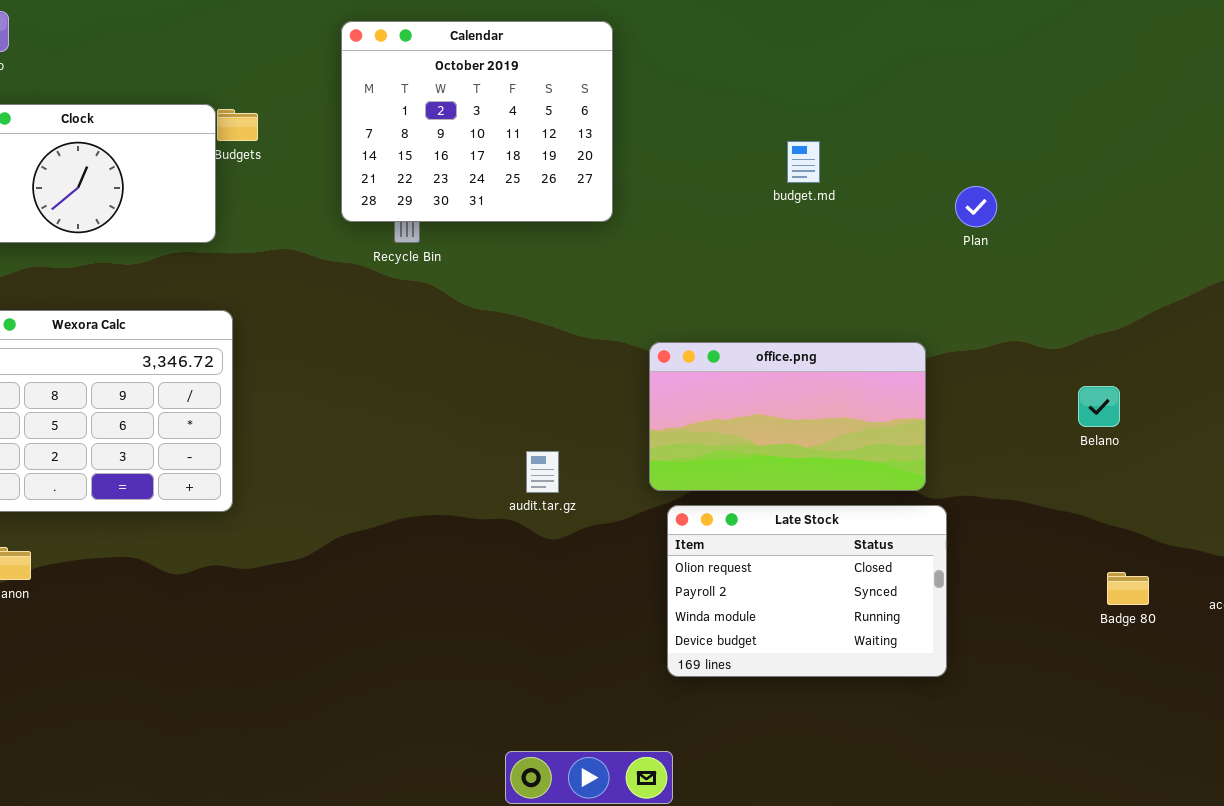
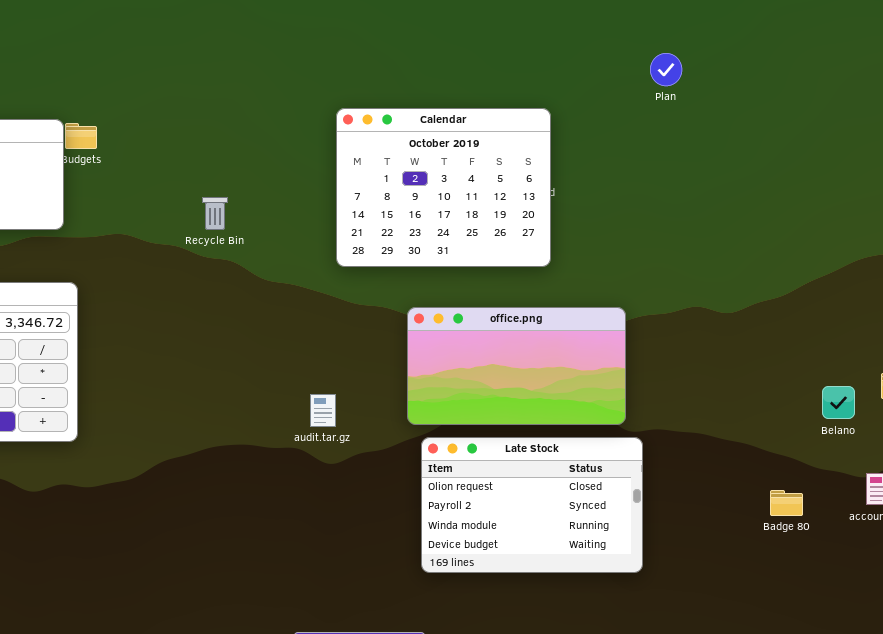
Calendar: [341,21,613,222] -> [336,108,551,267], moved
Plan: [955,186,997,227] -> [650,53,682,86], moved
Belano: [1078,386,1120,427] -> [822,386,855,419], moved

